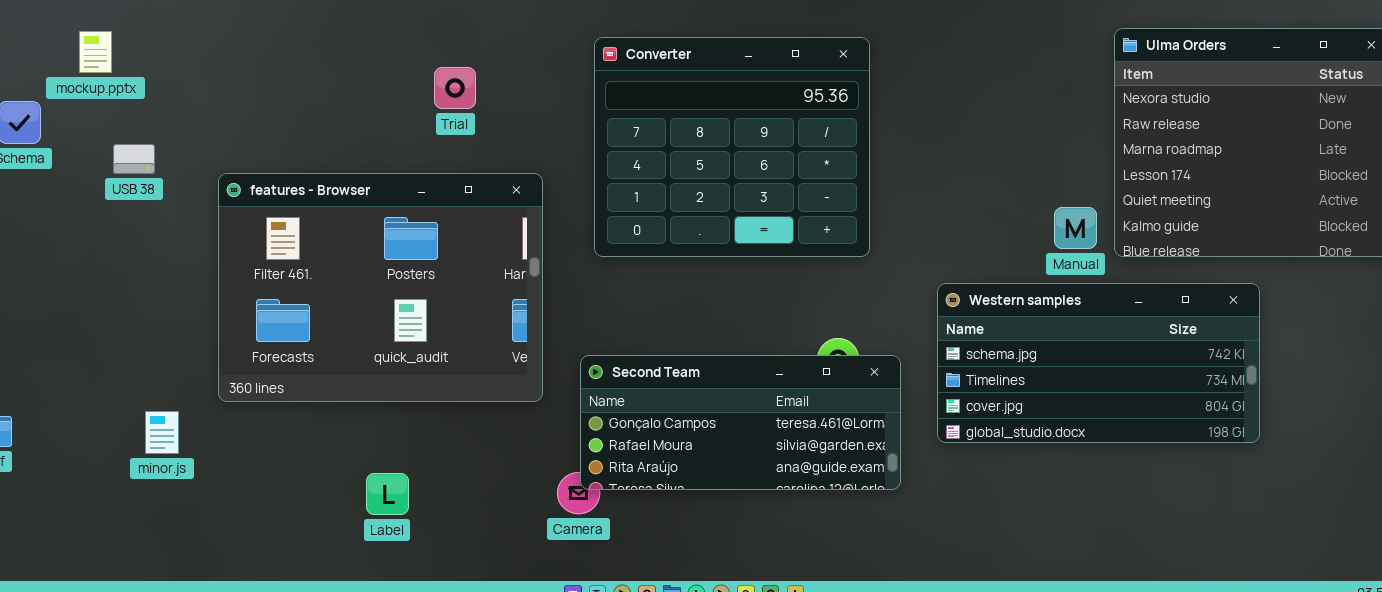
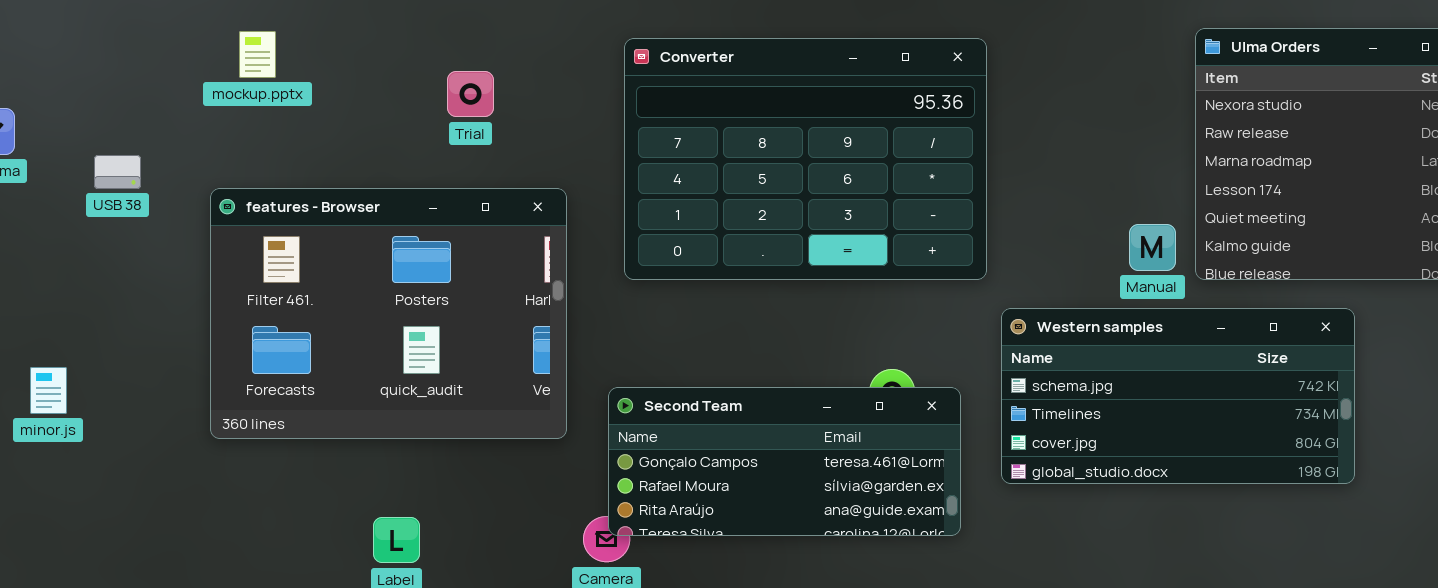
mockup.pptx: [79,31,112,73] -> [239,31,276,78], moved
Converter: [594,37,870,257] -> [624,38,987,280], resized
minor.js: [145,411,179,454] -> [30,367,67,414], moved

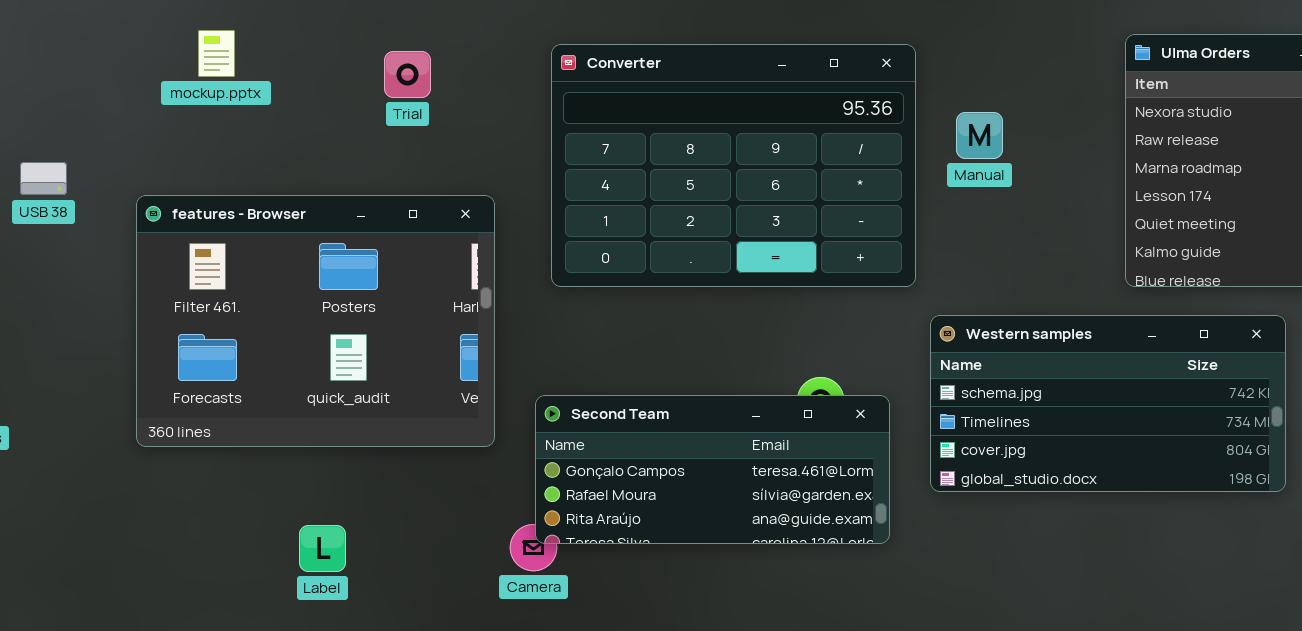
mockup.pptx: [239,31,276,78] -> [198,30,235,77], moved
Trial: [447,71,494,117] -> [384,51,431,98], moved
Manual: [1129,224,1176,271] -> [956,112,1003,159], moved

